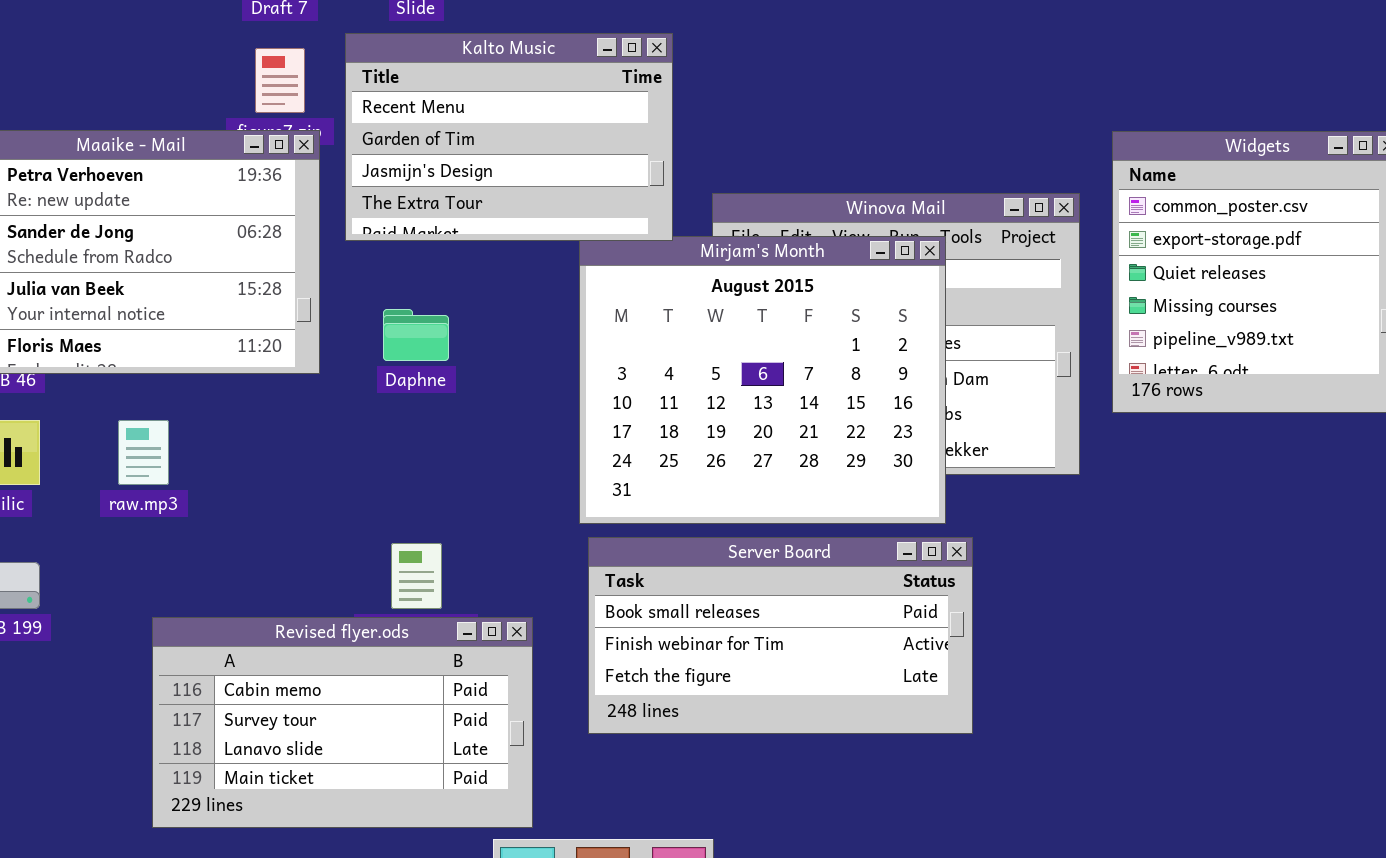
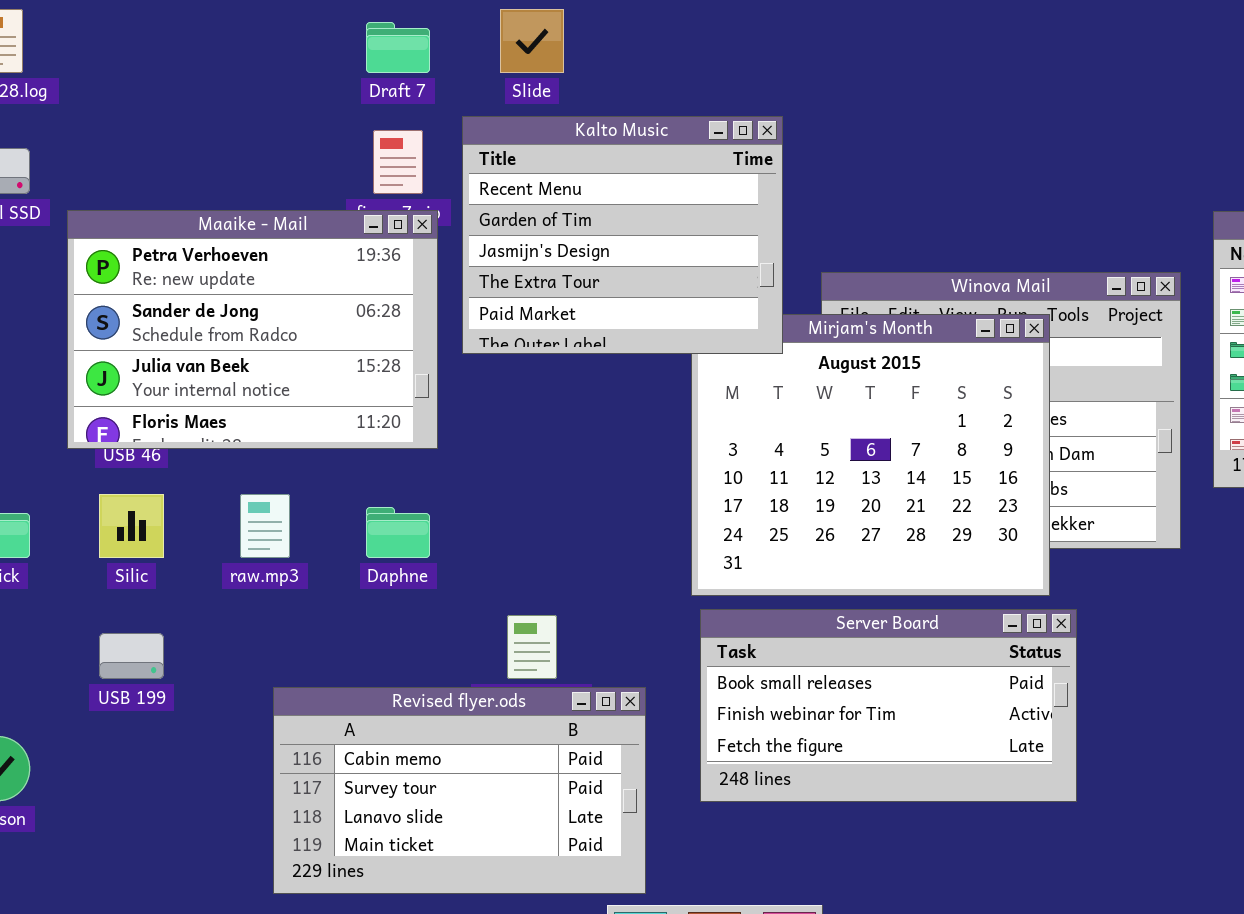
Kalto Music: [345,33,673,241] -> [462,116,783,354], resized
Daphne: [383,309,449,361] -> [366,507,430,558], moved

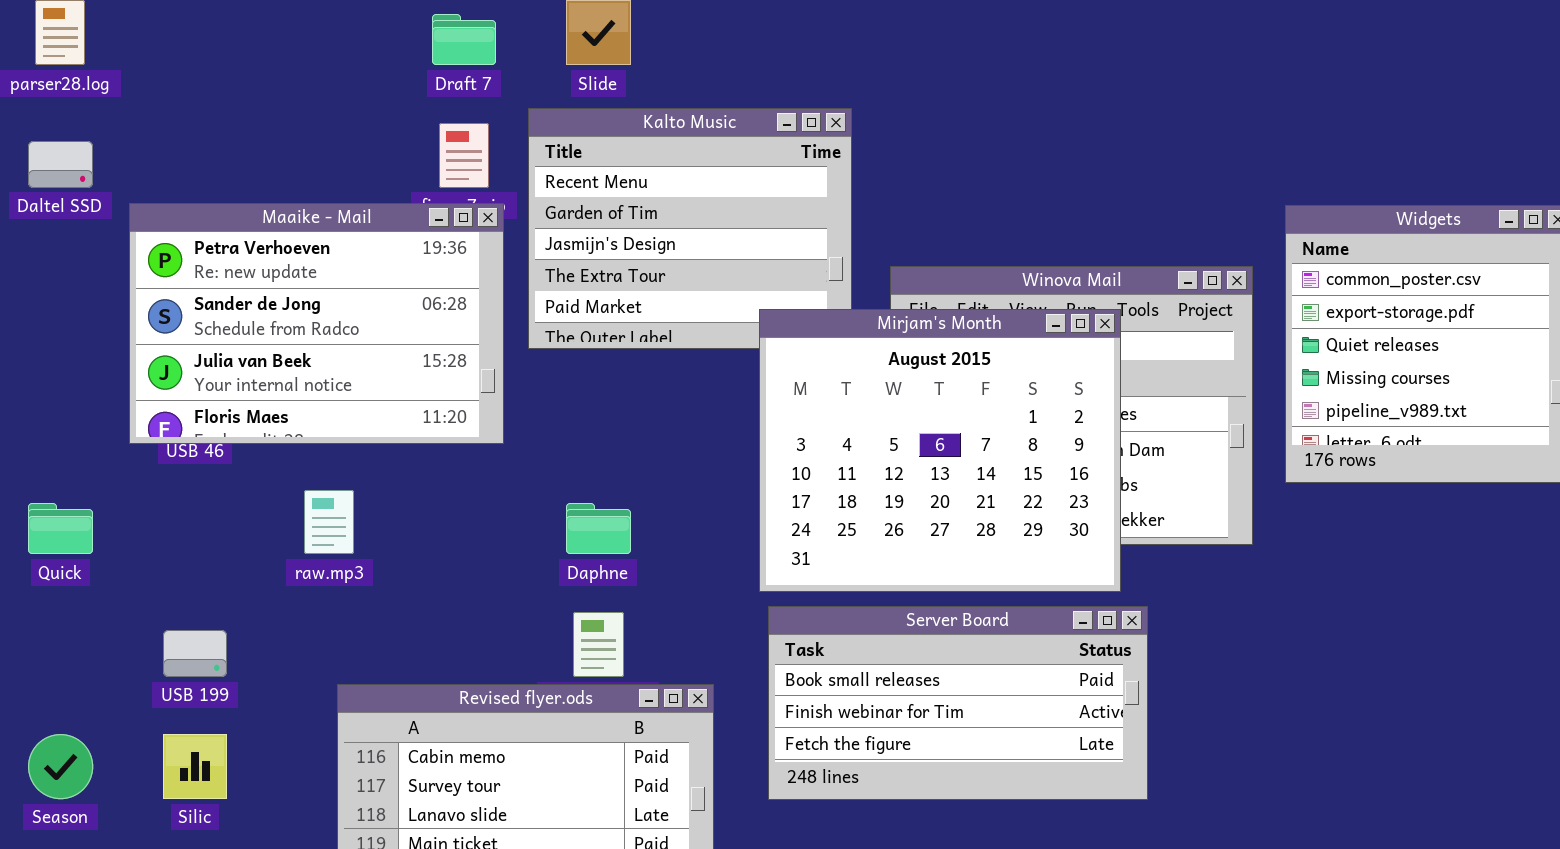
Mirjam's Month: [691,314,1050,596] -> [759,309,1121,592], raised
Silic: [99,494,164,558] -> [163,734,227,799], moved
Daphne: [366,507,430,558] -> [566,503,631,554], moved

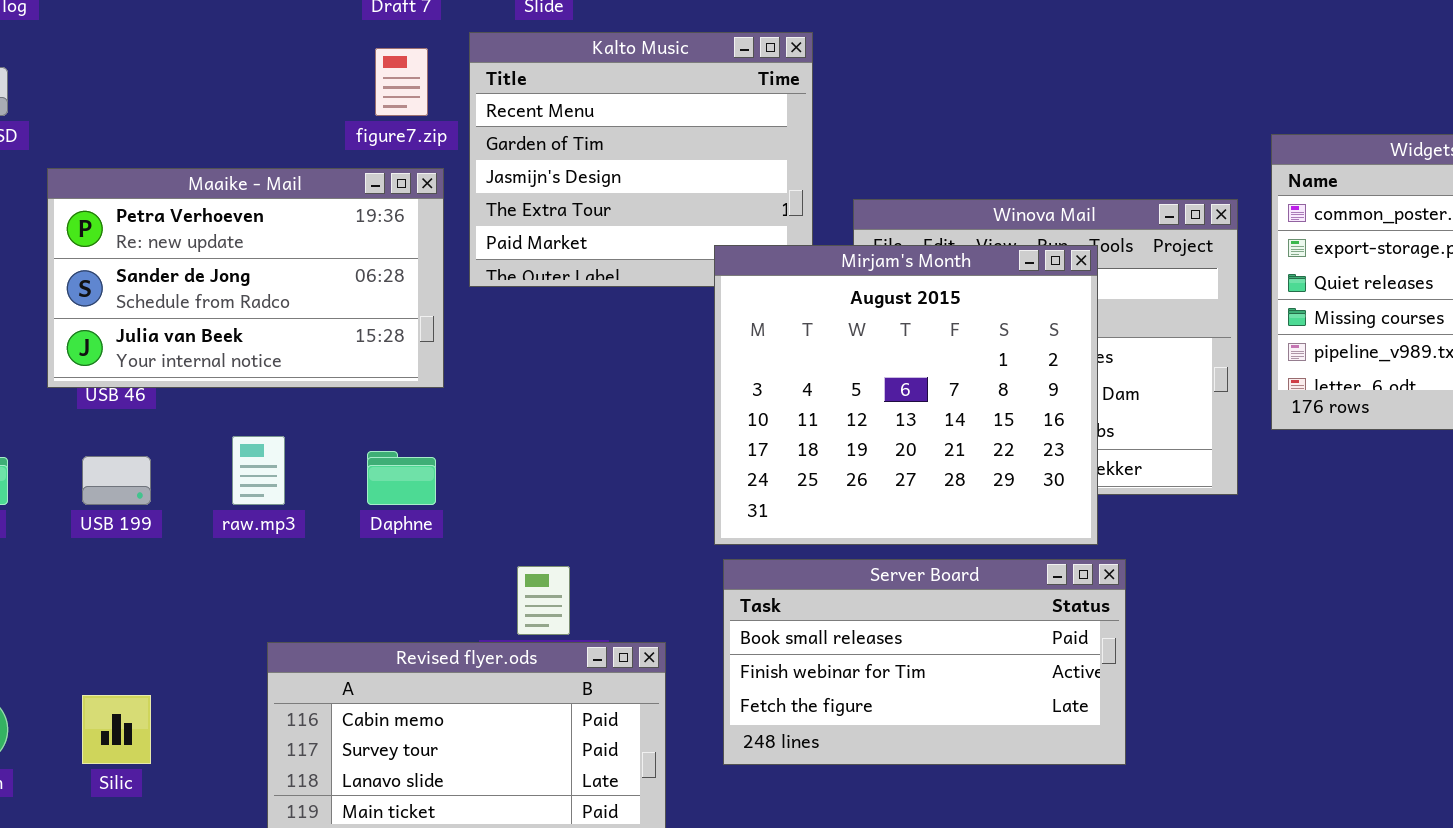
Maaike - Mail: [129,203,504,444] -> [47,168,444,388], resized
Daphne: [566,503,631,554] -> [367,451,436,505], moved
USB 199: [163,630,227,677] -> [82,456,151,505], moved

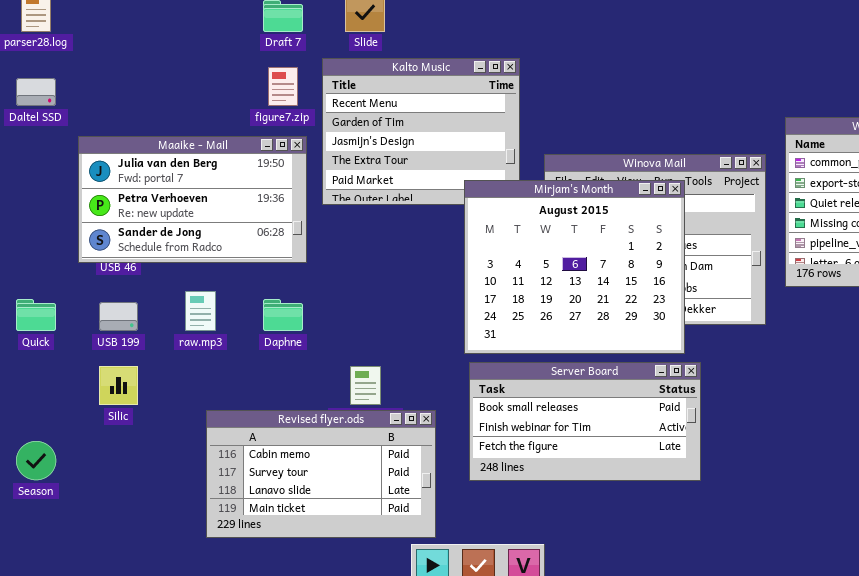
Maaike - Mail: [47,168,444,388] -> [78,136,307,263], scrolled up 1 row
Silic: [82,695,151,764] -> [99,366,138,405], moved

